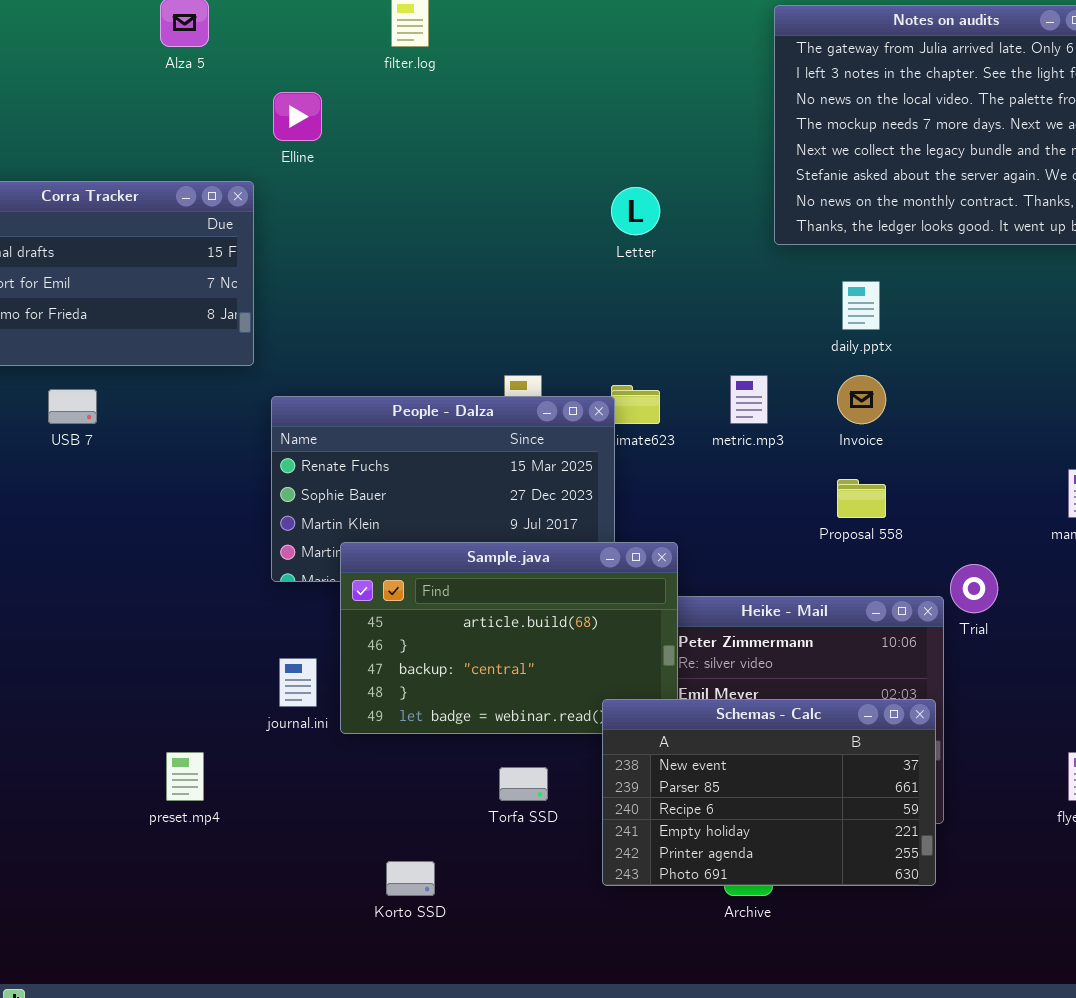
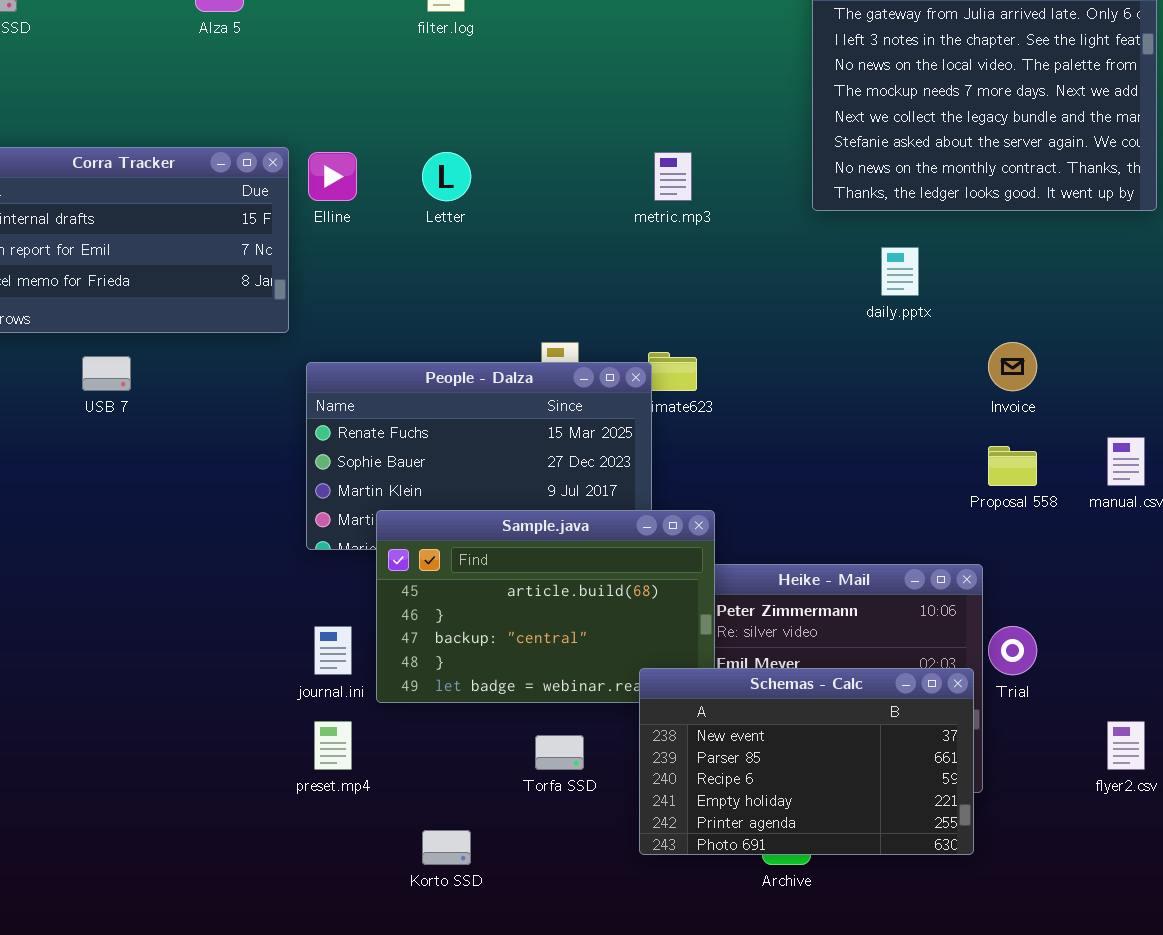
Elline: [273,92,322,141] -> [308,152,357,201], moved
Letter: [611,187,660,235] -> [422,152,471,201], moved
metric.mp3: [730,375,768,424] -> [654,152,692,201], moved
Invoice: [837,375,886,424] -> [988,342,1037,391], moved
Proposal 558: [837,479,886,518] -> [988,446,1037,486], moved
Trial: [950,564,998,613] -> [988,626,1037,675], moved
preset.mp4: [166,752,204,801] -> [314,721,352,770], moved

